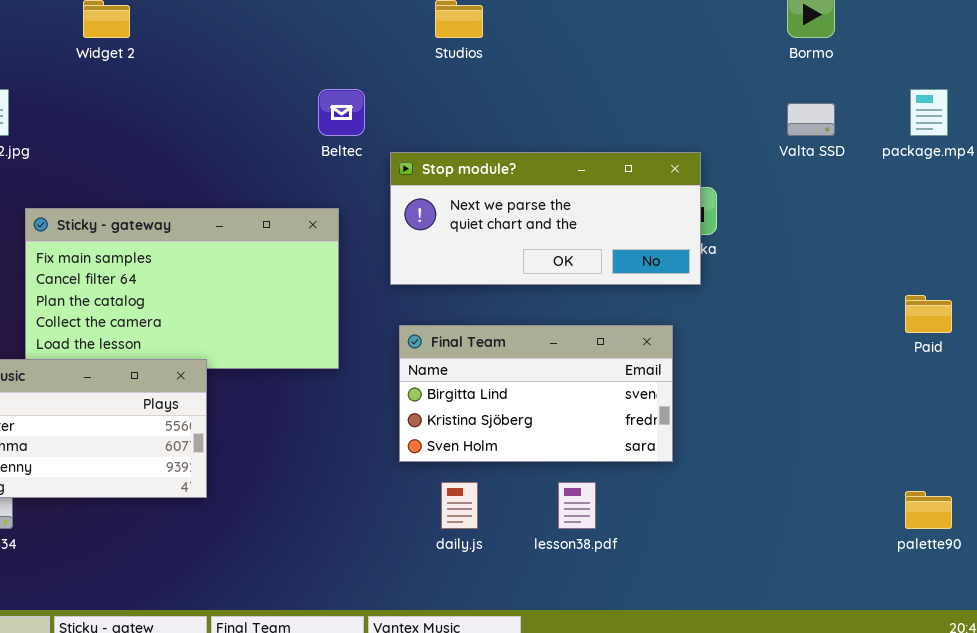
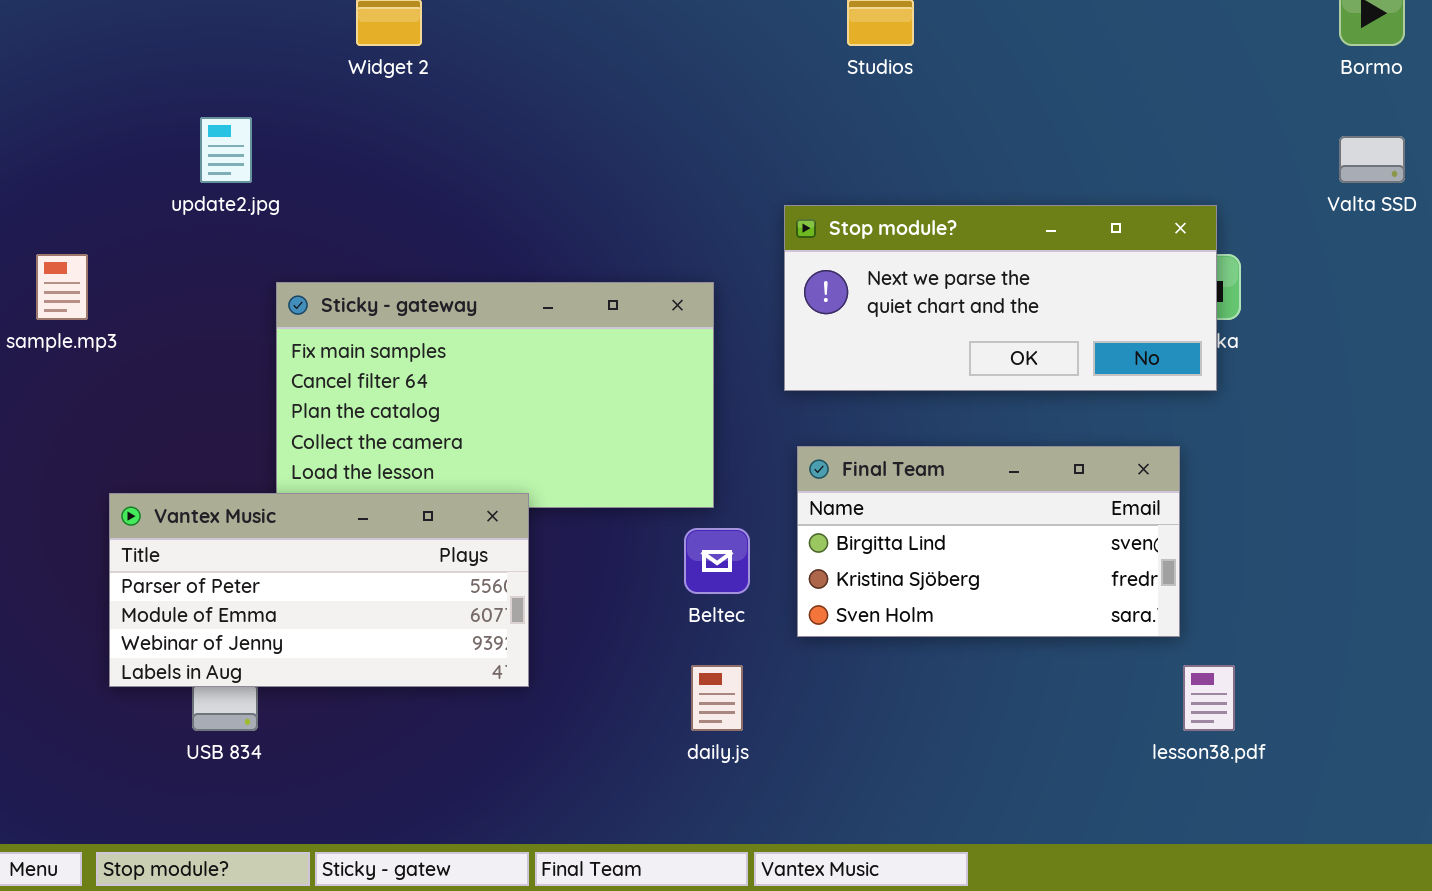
Beltec: [318,89,365,136] -> [684,528,750,594], moved
daily.js: [441,482,478,529] -> [691,665,743,731], moved
lesson38.pdf: [558,482,596,529] -> [1183,665,1235,731], moved

